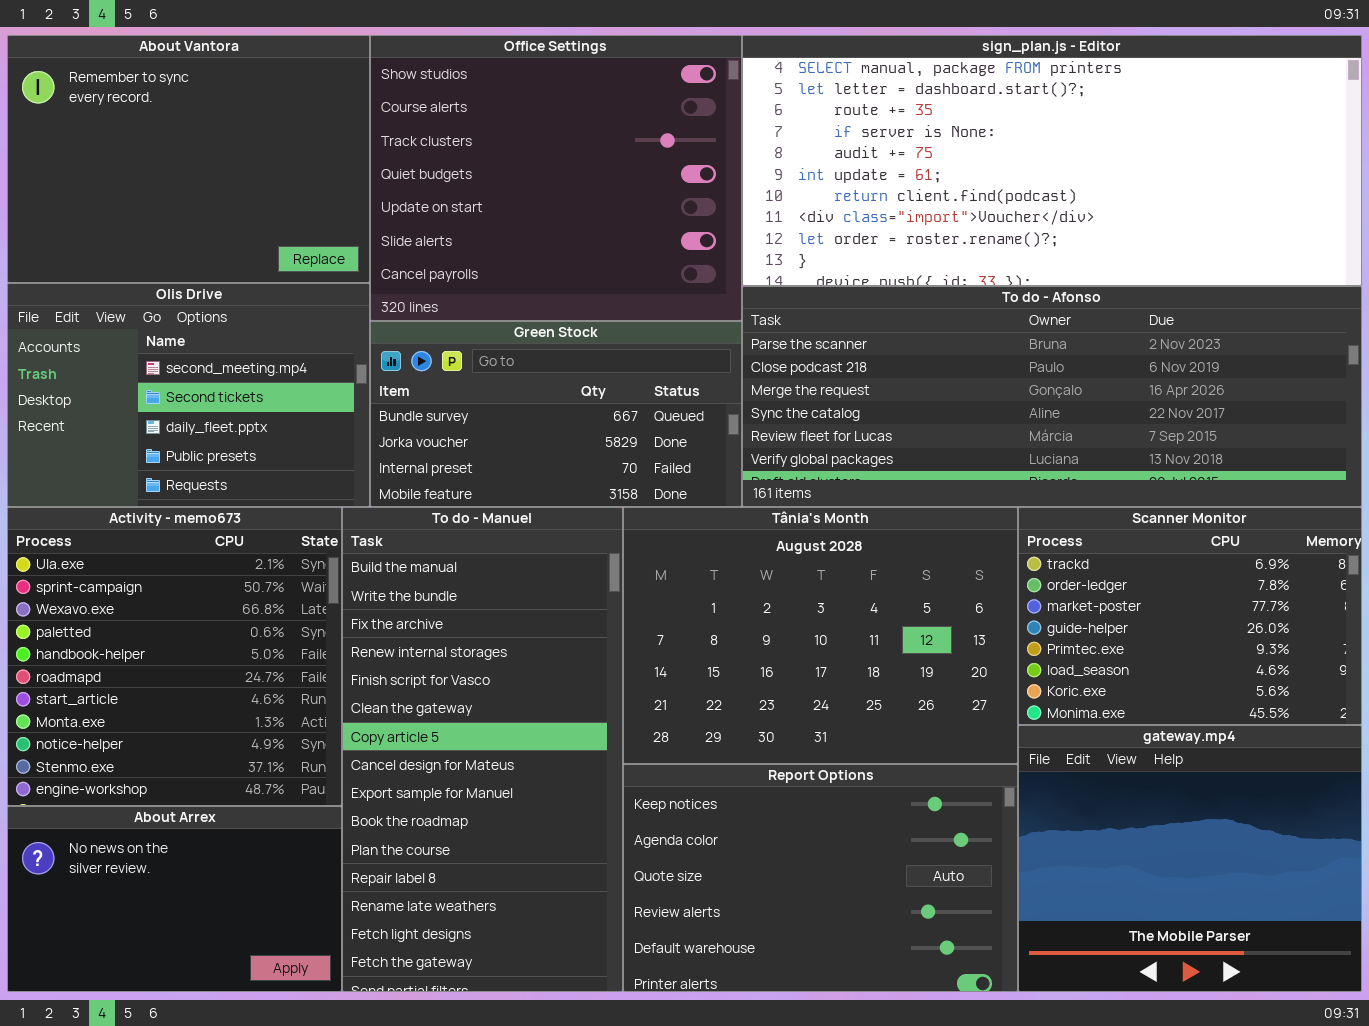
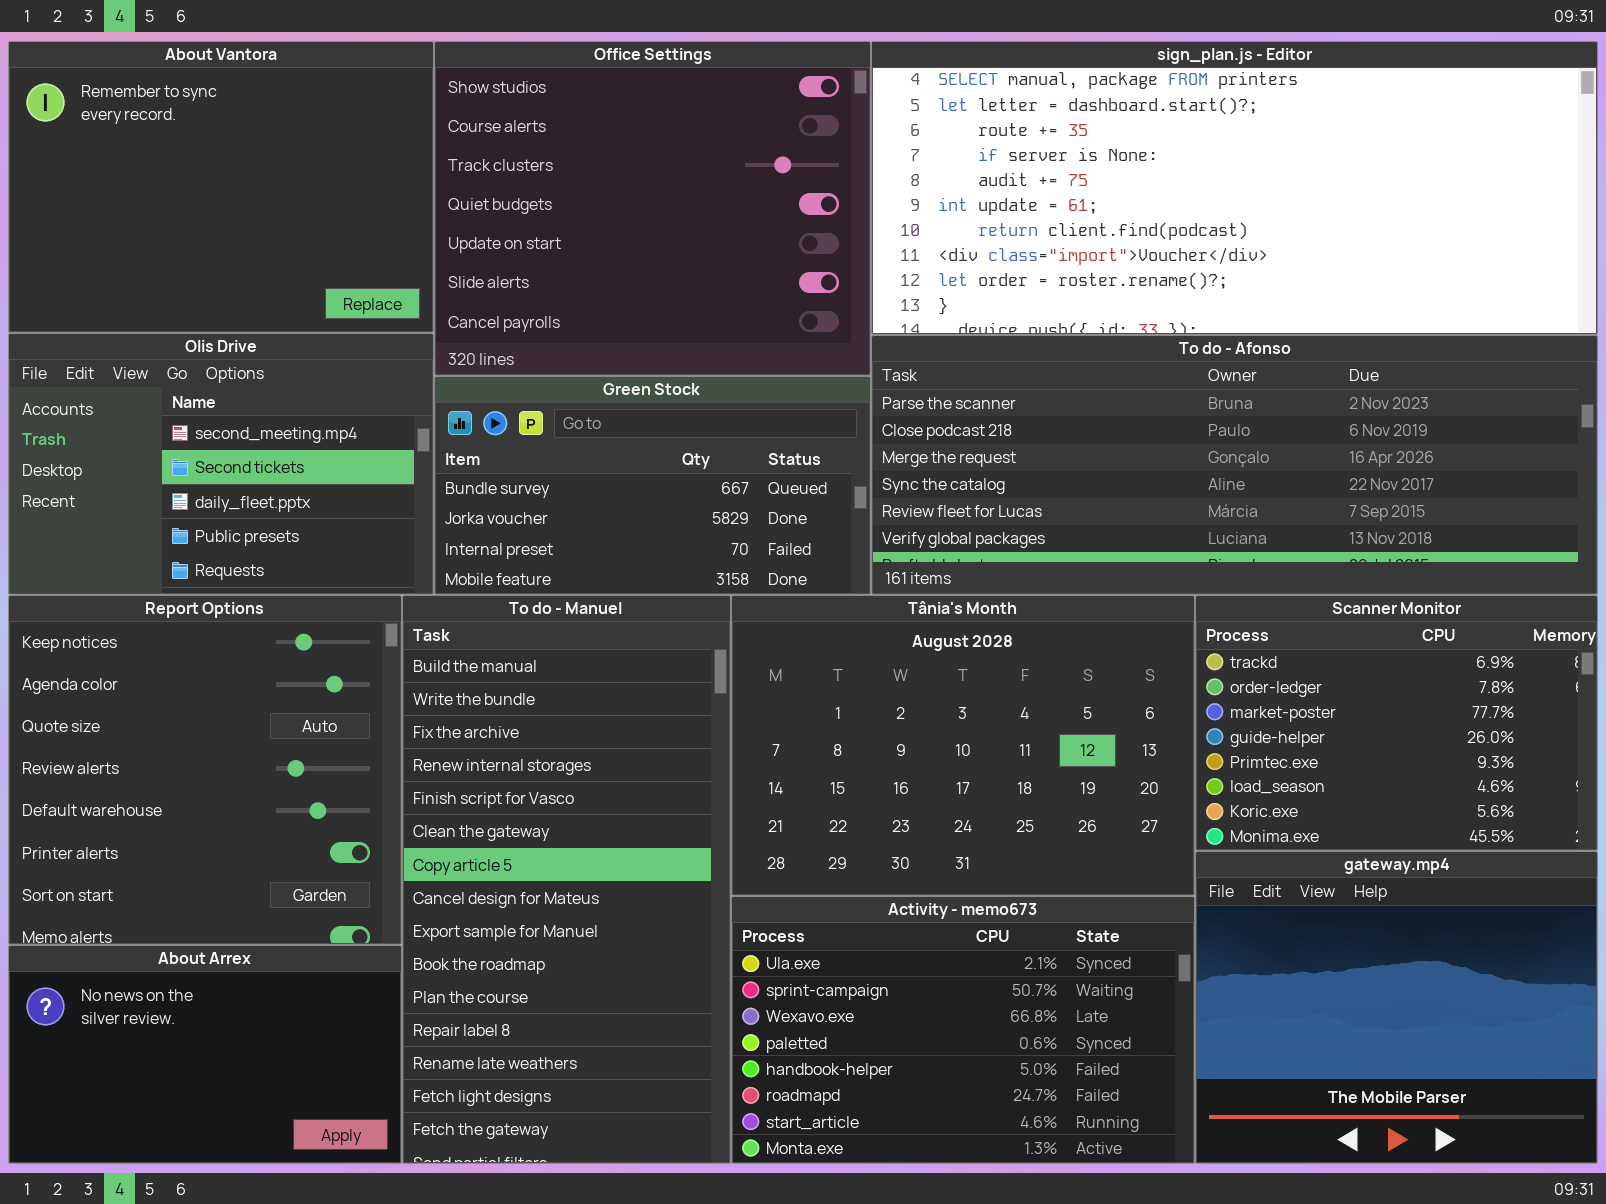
Activity - memo673: [7,507,342,806] -> [731,896,1195,1164], moved, resized
Report Options: [623,764,1018,992] -> [8,595,402,945], moved, resized

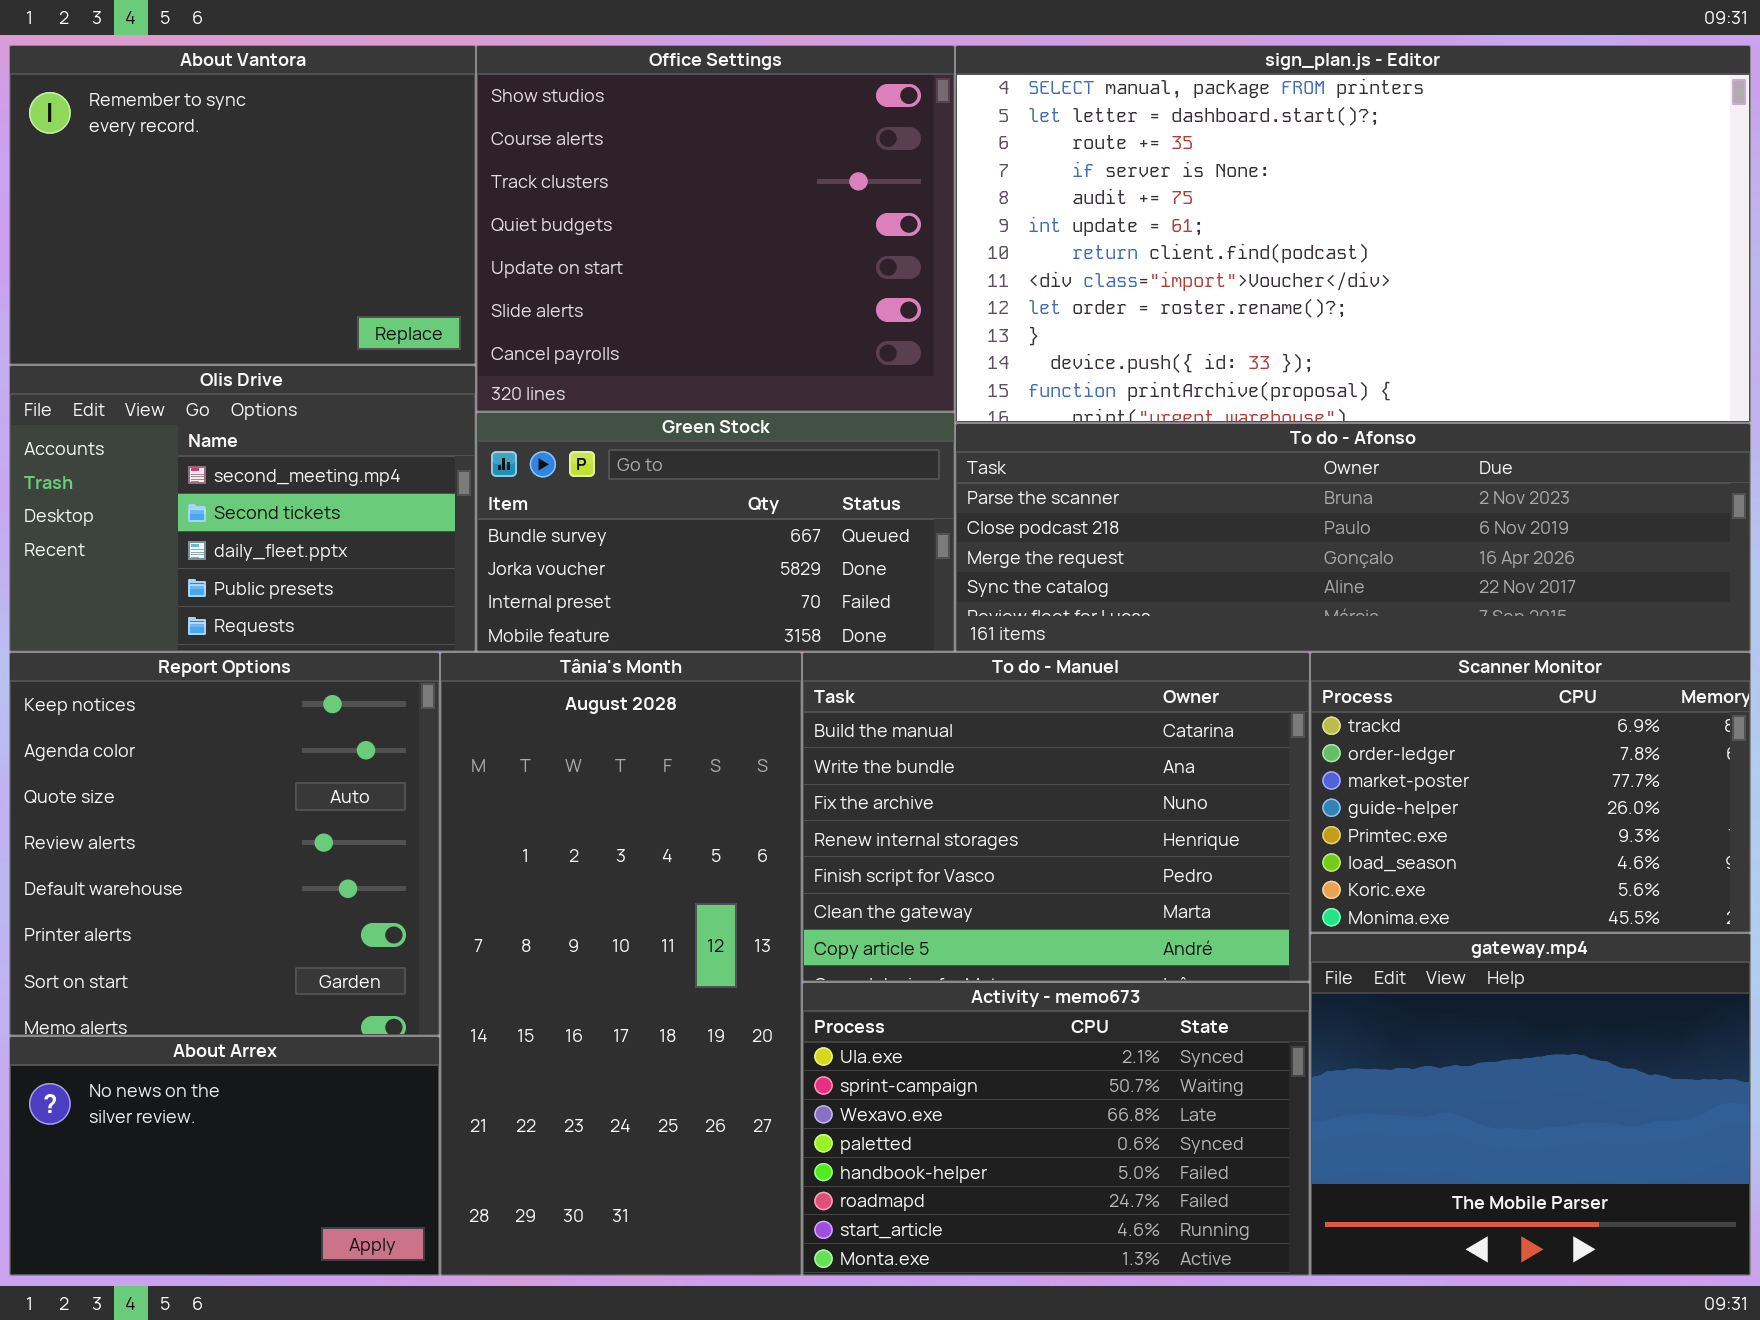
sign_plan.js - Editor: [871,41,1598,335] -> [955,45,1751,423], resized
To do - Afonso: [871,335,1598,595] -> [955,423,1751,652], resized
To do - Manuel: [402,595,731,1164] -> [802,652,1310,982], moved, resized
Tânia's Month: [731,595,1195,896] -> [440,652,802,1276], moved, resized

